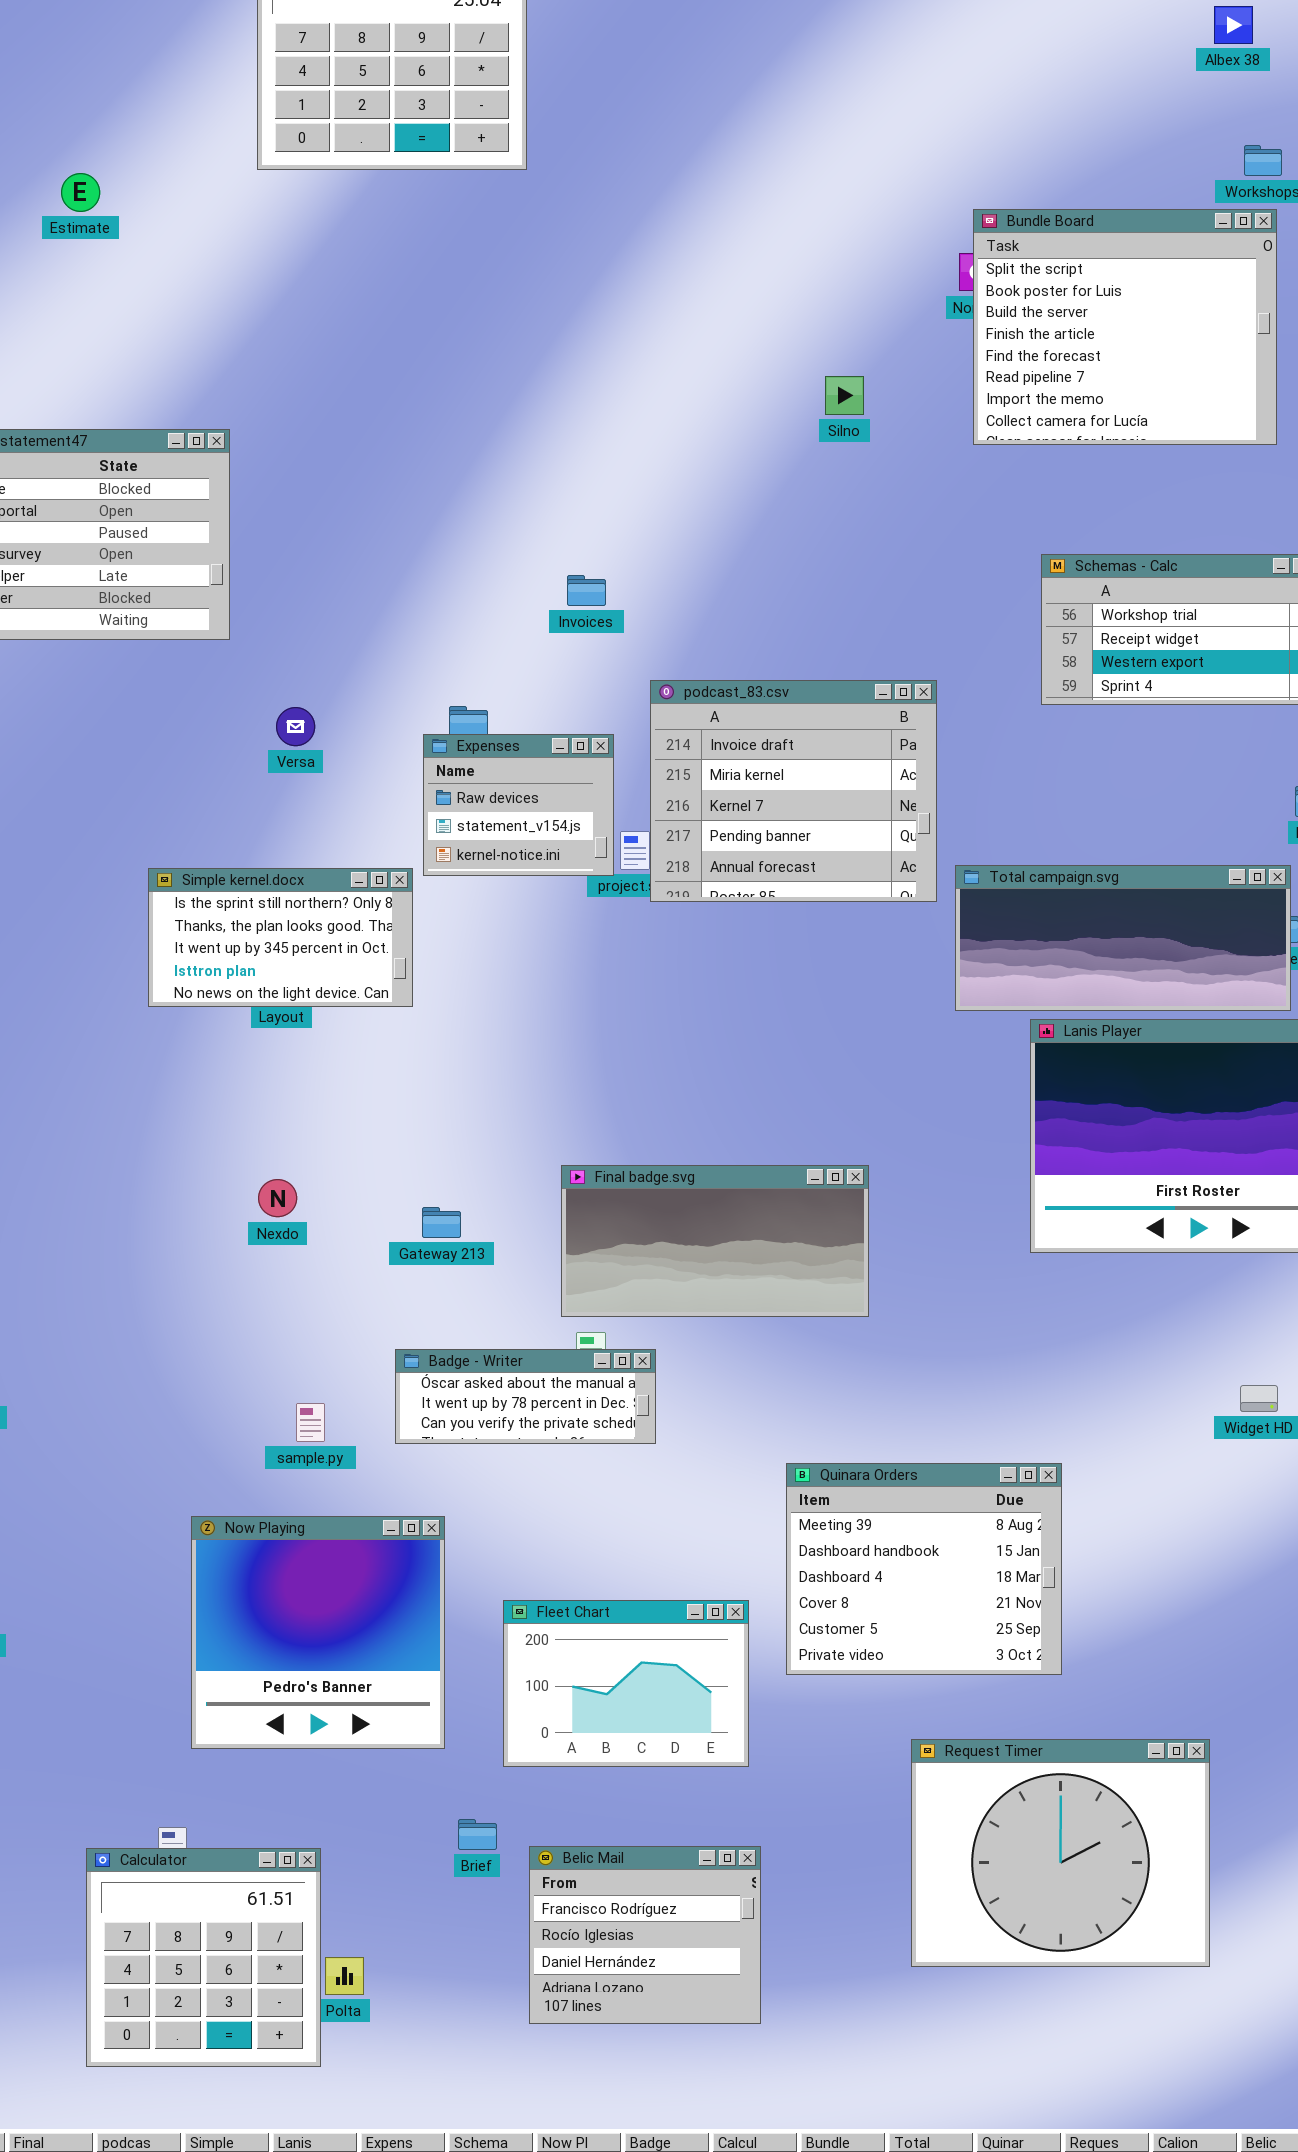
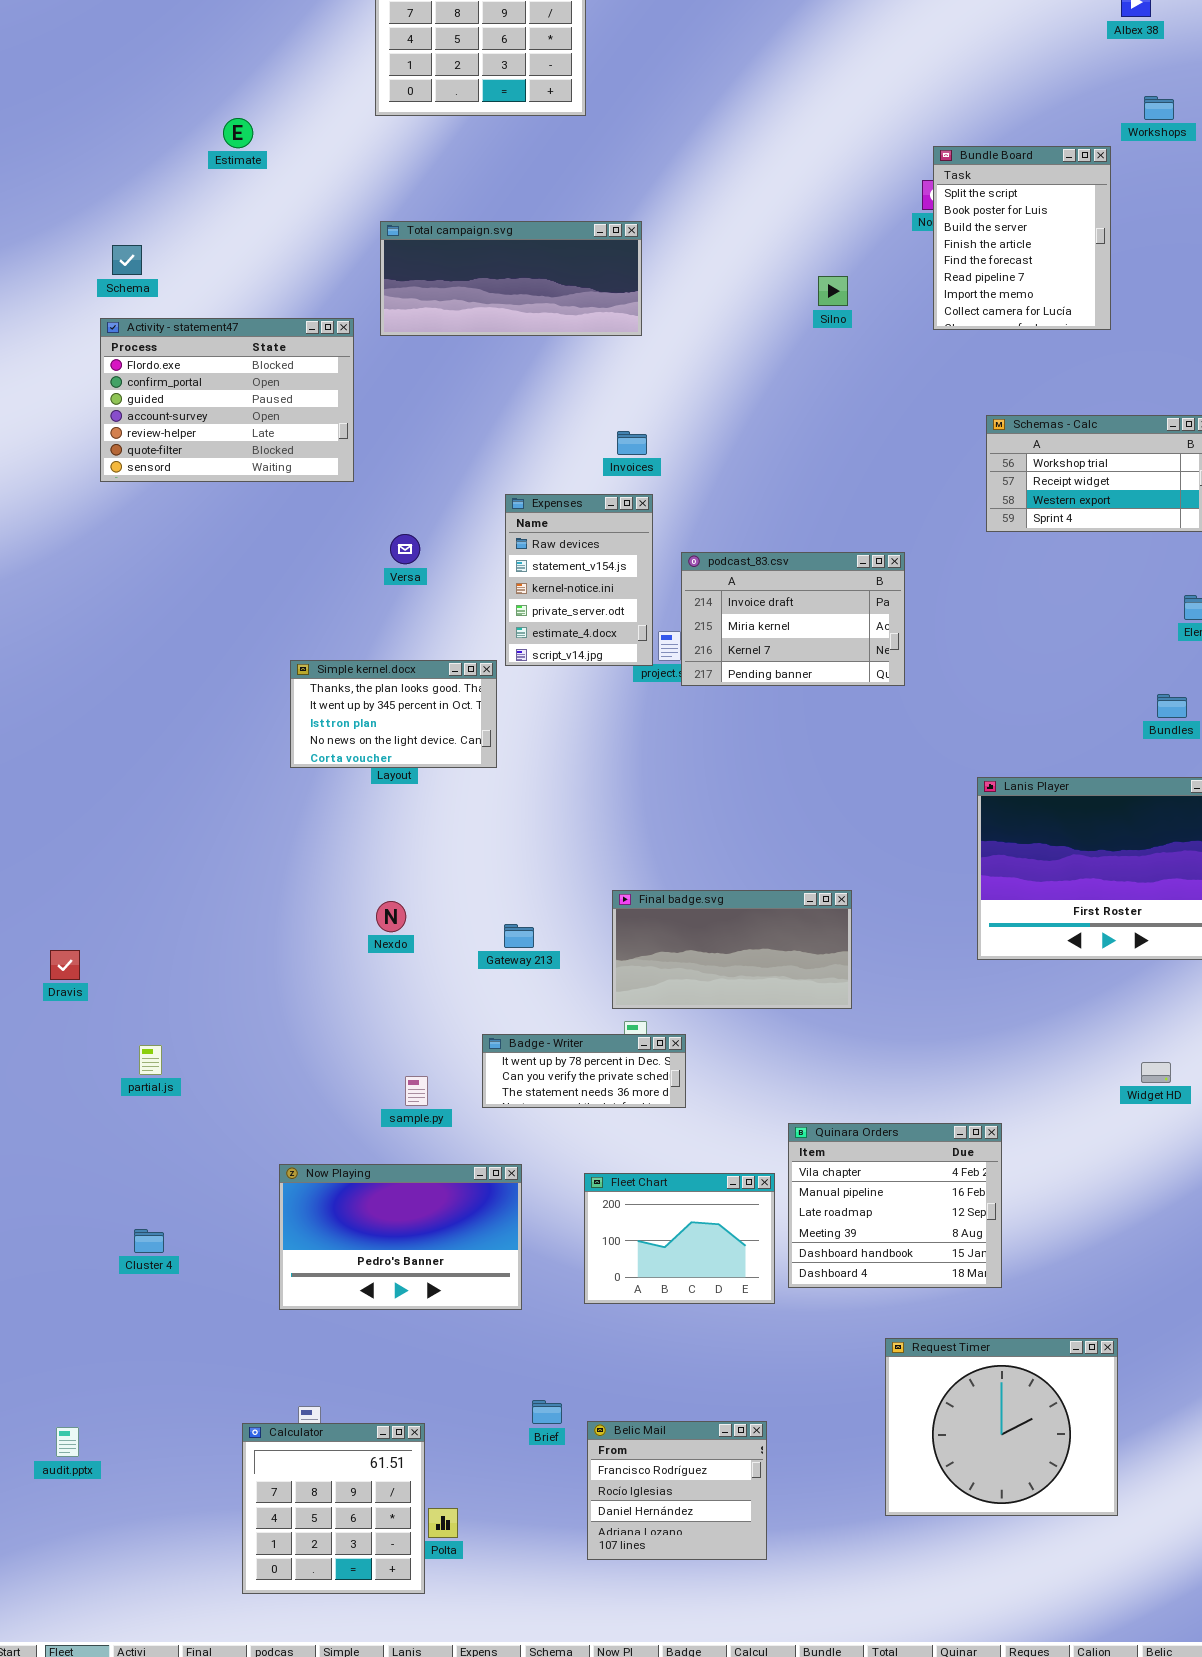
Bundle Board: [973,209,1277,445] -> [933,146,1111,330], resized
podcast_83.csv: [650,680,937,902] -> [681,552,905,686], resized
Expenses: [423,734,614,876] -> [505,494,653,666], resized
Total campaign.svg: [955,865,1291,1011] -> [380,221,642,336], moved
Simple kernel.docx: [148,868,413,1007] -> [290,660,497,768], scrolled down 1 row
Badge - Writer: [395,1349,656,1444] -> [482,1034,686,1108], scrolled down 1 row
Quinara Orders: [786,1463,1062,1675] -> [788,1123,1002,1288], scrolled up 3 rows
Now Playing: [191,1516,445,1749] -> [279,1164,522,1310], resized
Fleet Chart: [503,1600,749,1767] -> [584,1173,775,1304], moved

